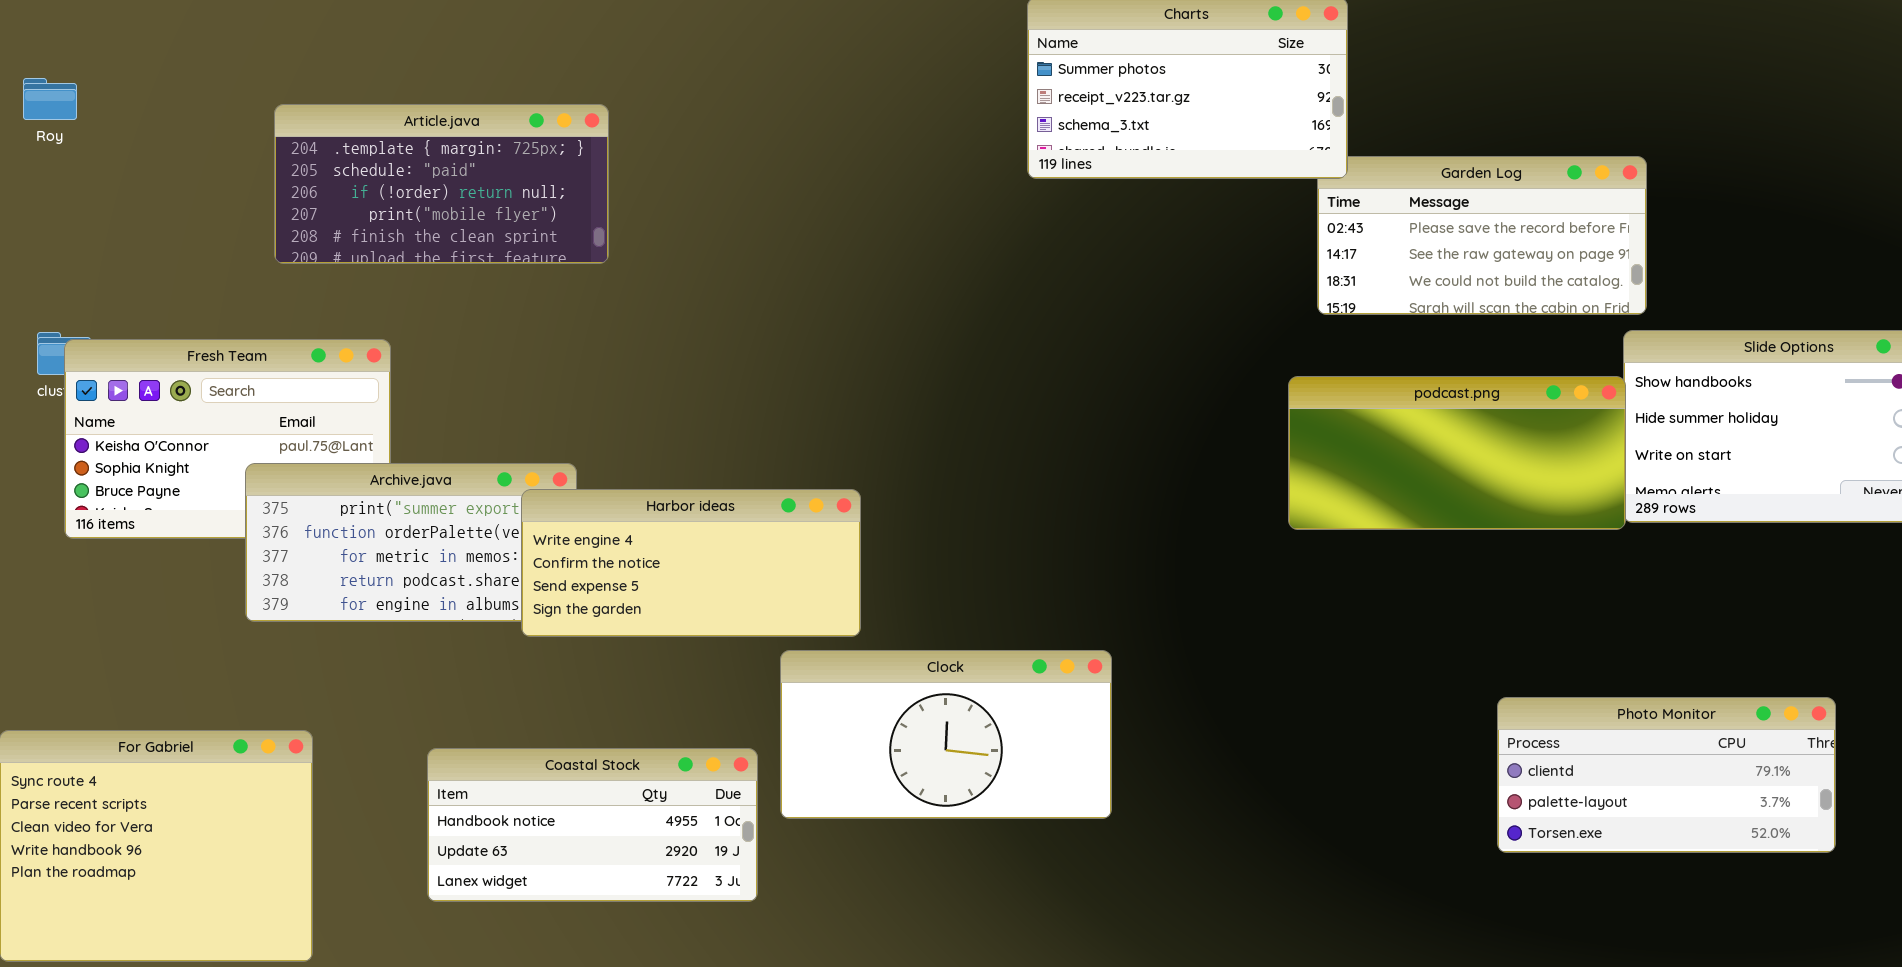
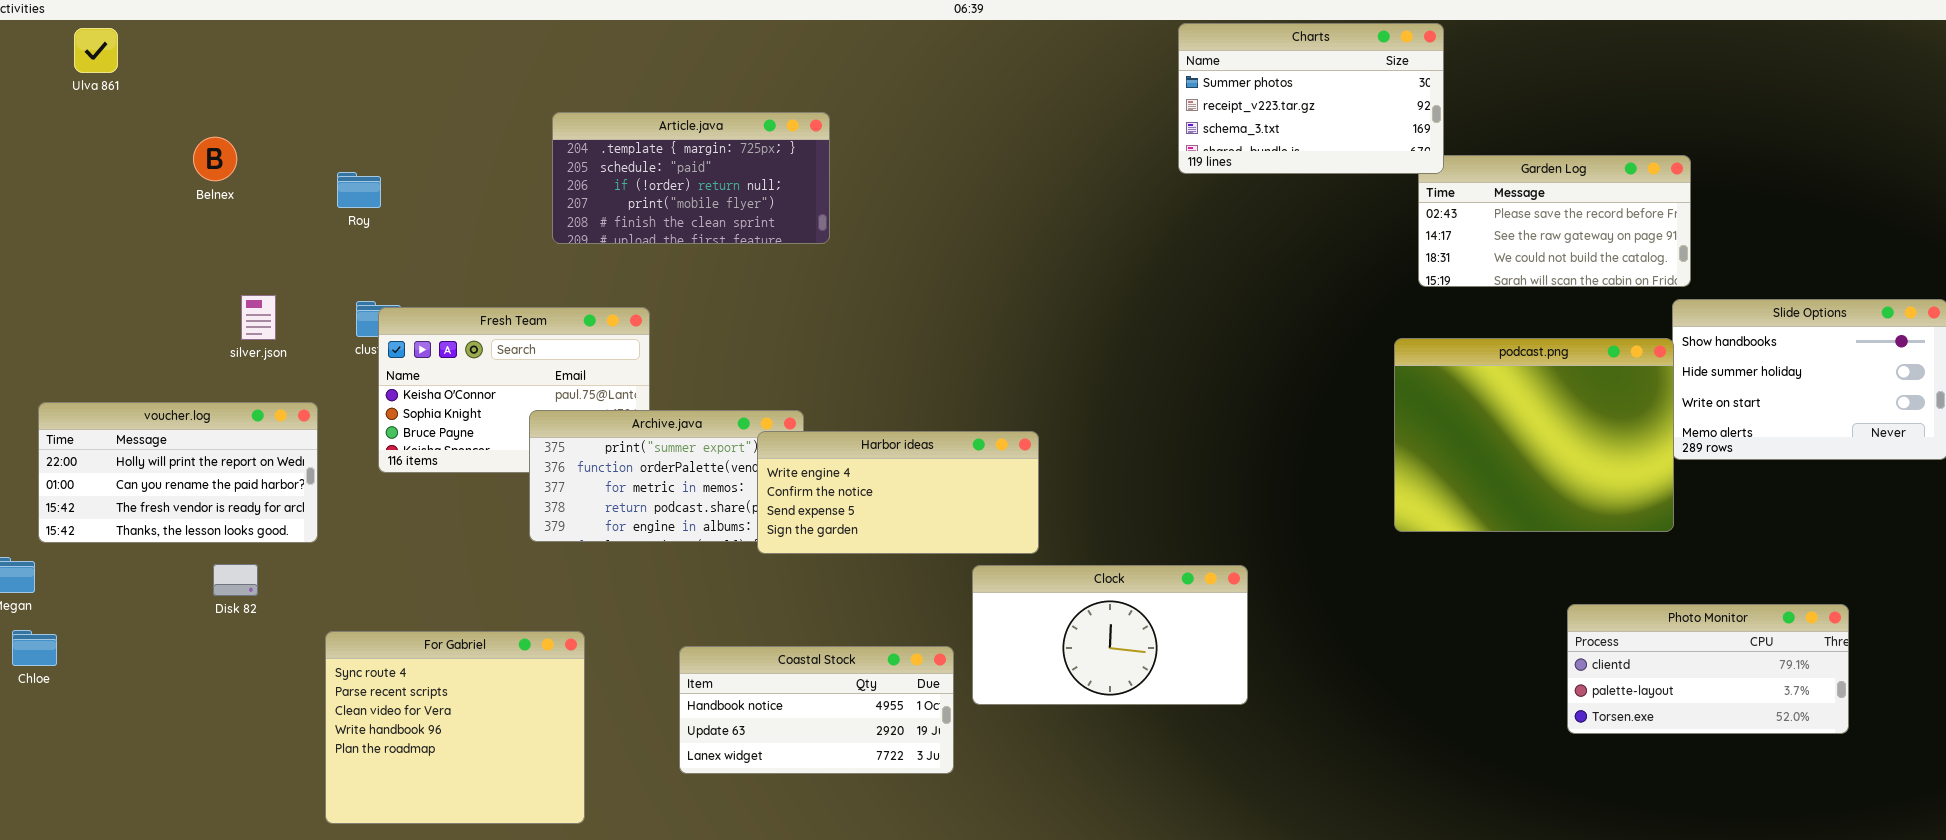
Roy: [23,78,77,120] -> [337,172,381,208], moved
podcast.png: [1288,376,1626,530] -> [1394,338,1674,532], resized

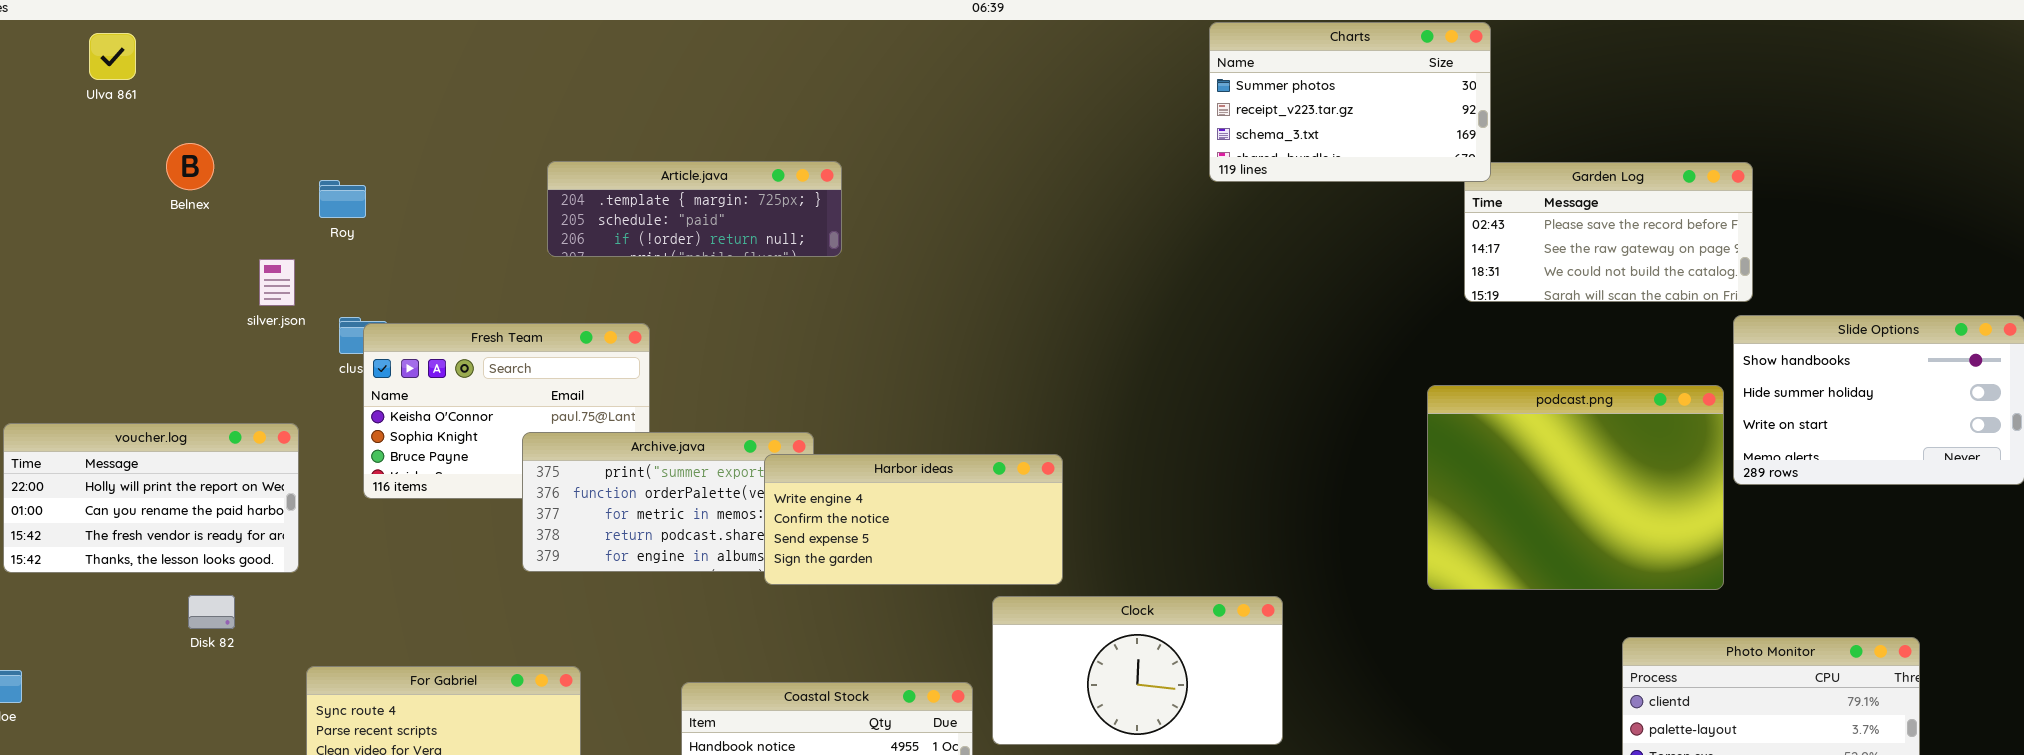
Ulva 861: [74,28,118,73] -> [89,33,136,80], moved
Article.java: [552,112,830,244] -> [547,161,842,257], resized
silver.json: [241,295,276,340] -> [259,259,295,306], moved
podcast.png: [1394,338,1674,532] -> [1427,385,1724,590], moved

